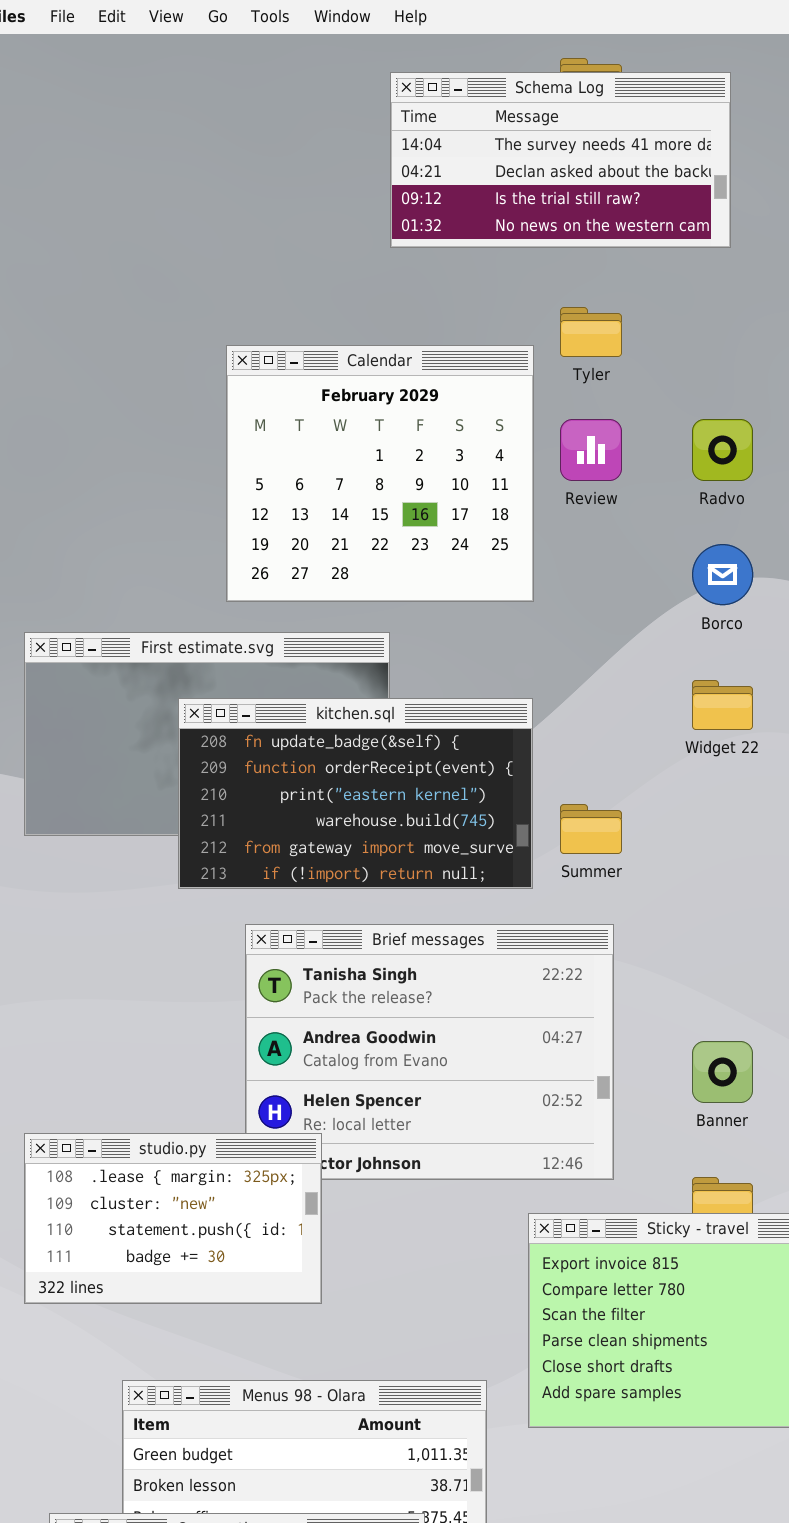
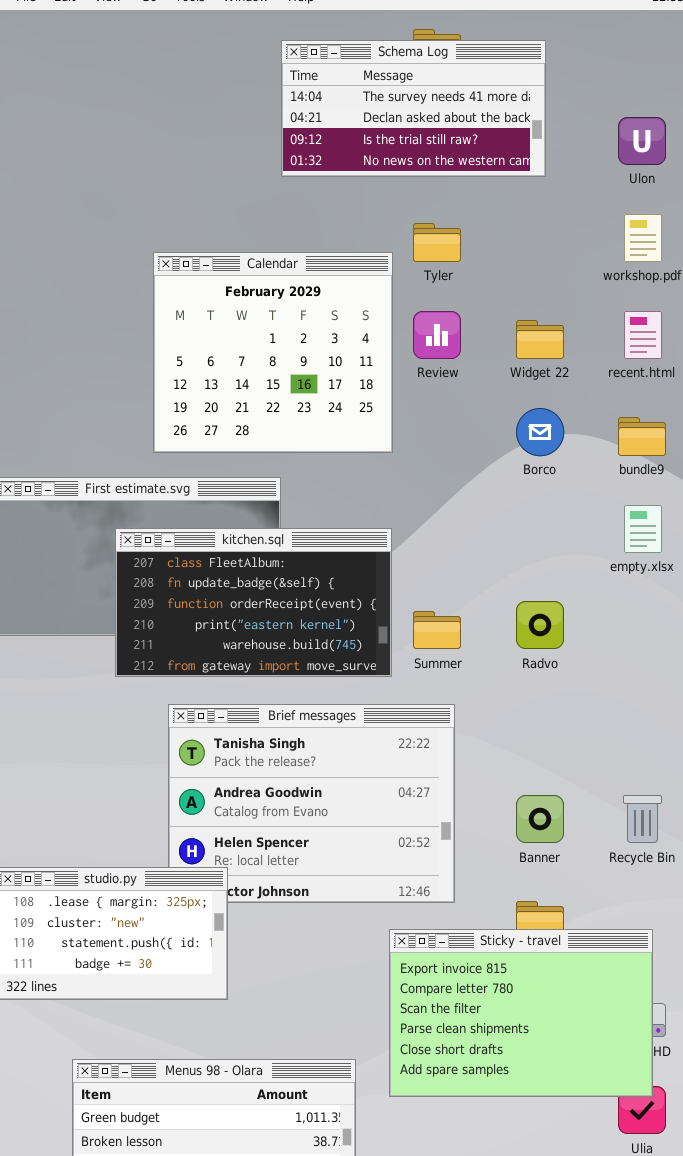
Radvo: [692,419,753,481] -> [516,601,564,649], moved
Widget 22: [692,680,753,730] -> [516,320,564,359], moved
kitchen.sql: [178,698,533,889] -> [115,528,392,677], scrolled up 1 row

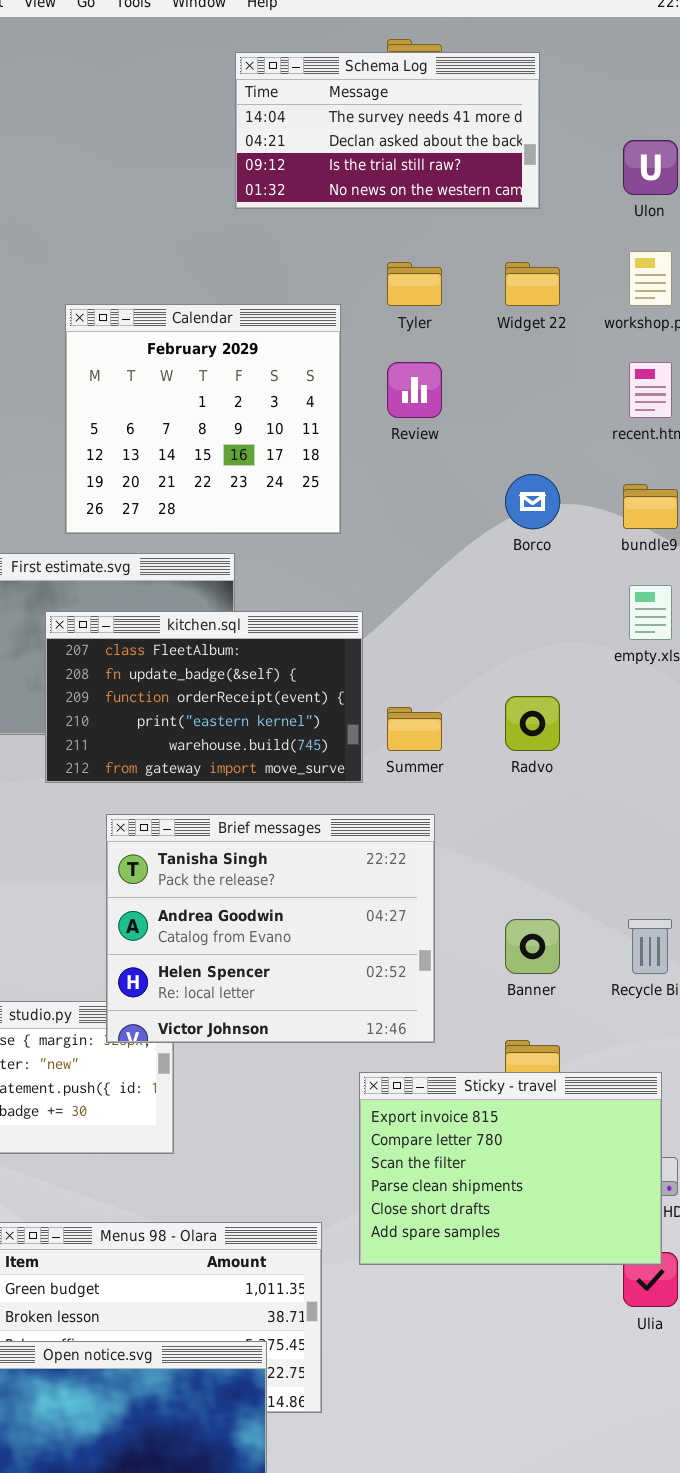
Calendar: [153,252,393,453] -> [65,304,341,534], moved
Widget 22: [516,320,564,359] -> [505,262,560,306], moved
Brief messages: [168,704,455,903] -> [106,814,435,1043], raised

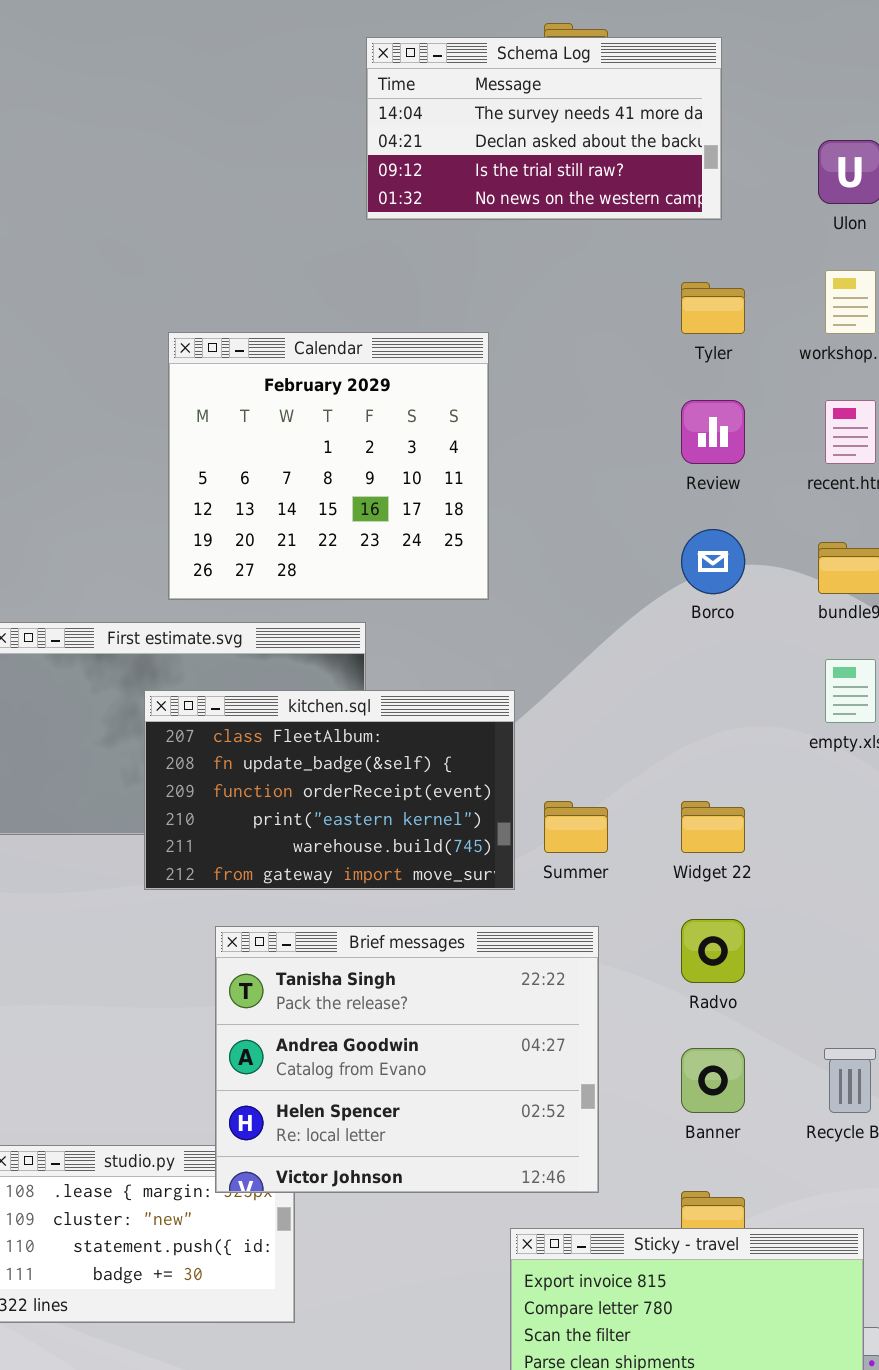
Tyler: [387,262,442,306] -> [681,282,745,334], moved
Widget 22: [505,262,560,306] -> [681,801,745,853], moved
Review: [387,362,442,418] -> [681,400,745,464], moved
Radvo: [505,696,560,751] -> [681,919,745,983], moved

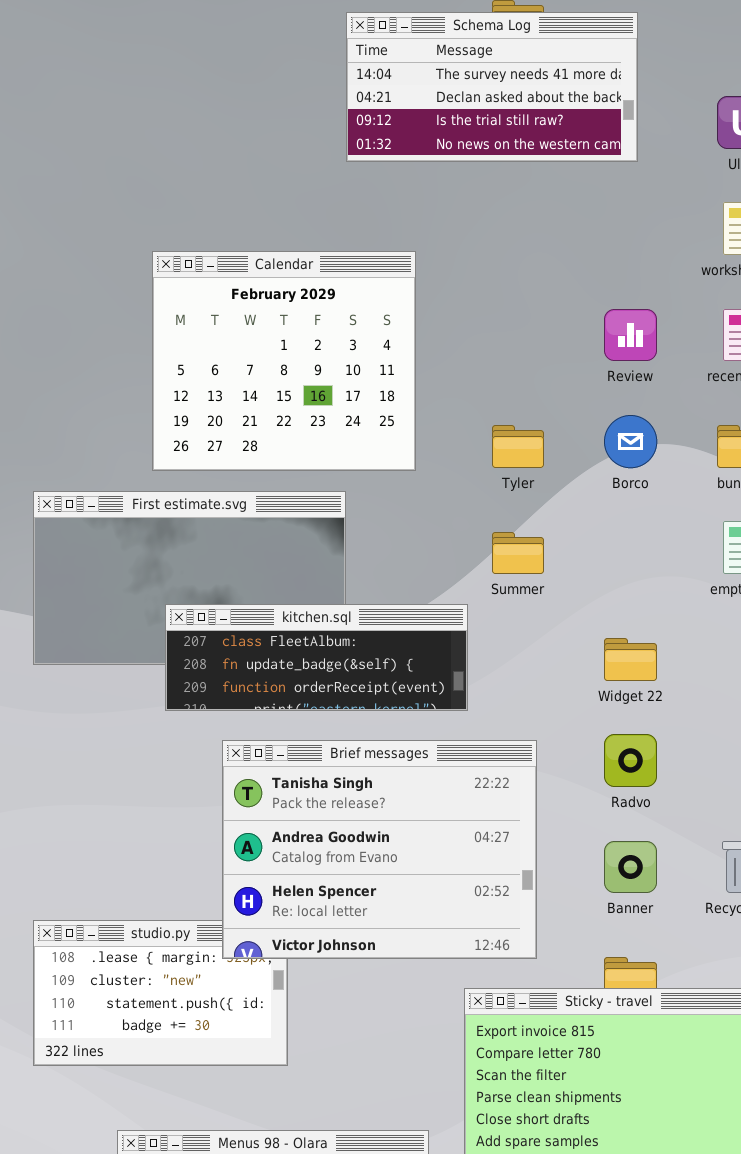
Tyler: [681,282,745,334] -> [492,425,544,468], moved
Calendar: [168,332,489,600] -> [152,251,416,471], moved
kitchen.sql: [144,690,515,890] -> [165,604,468,711], resized
Summer: [544,801,608,853] -> [492,532,544,574], moved

